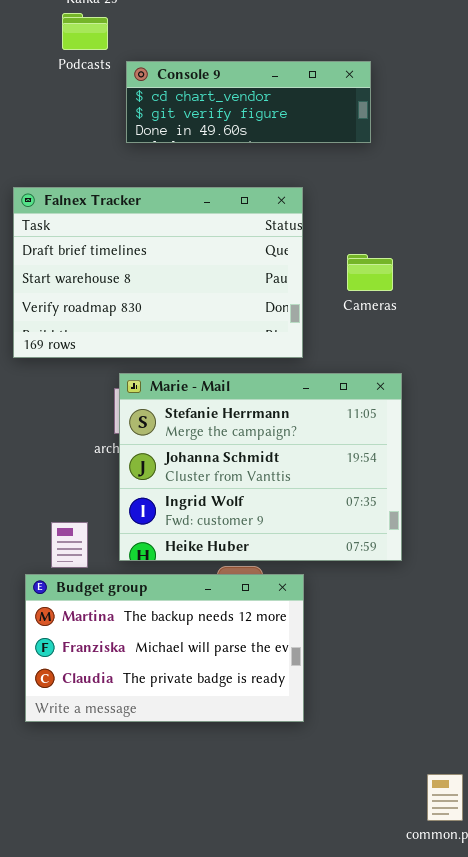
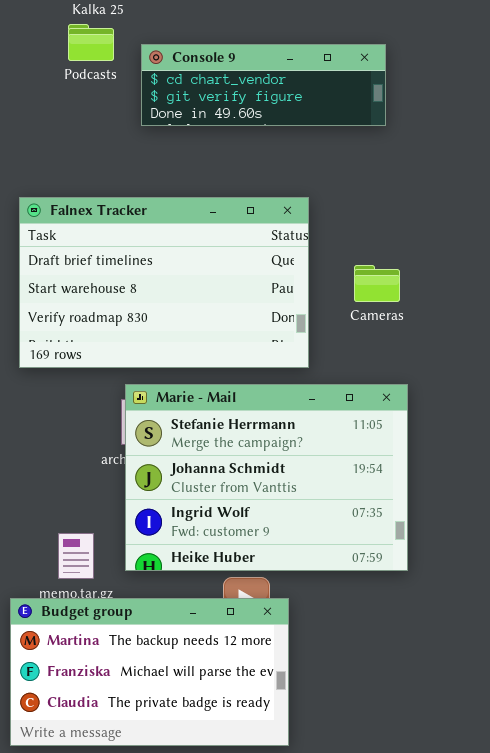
Console 9: [126,61,371,143] -> [141,44,386,126], moved
Budget group: [25,574,304,722] -> [10,598,289,746], moved

